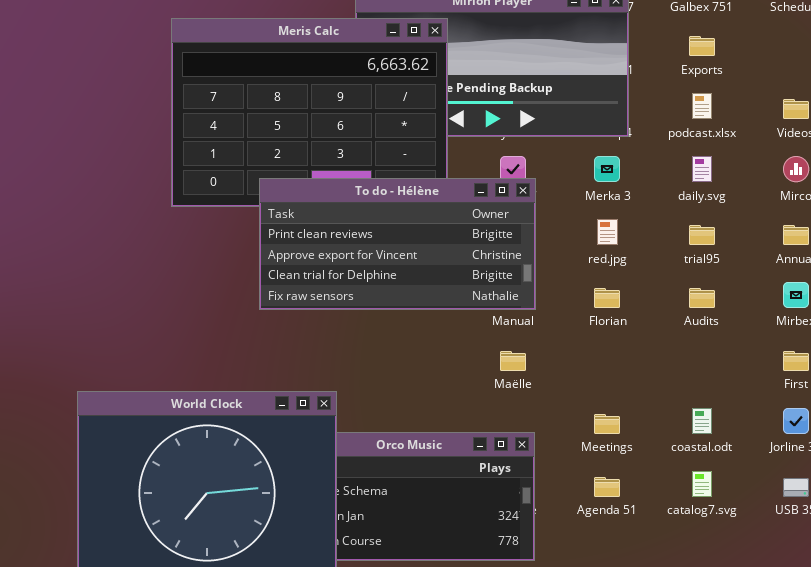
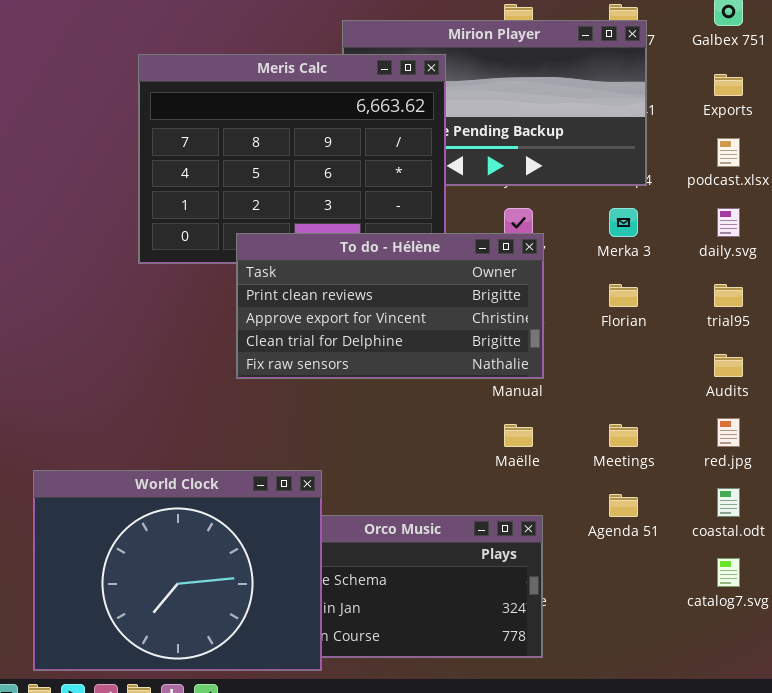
red.jpg: [597,219,618,245] -> [717,418,740,447], moved
Florian: [594,288,620,308] -> [609,284,638,307], moved
Meetings: [594,414,620,434] -> [609,424,638,447], moved
Agenda 51: [594,477,620,497] -> [609,494,638,517], moved

